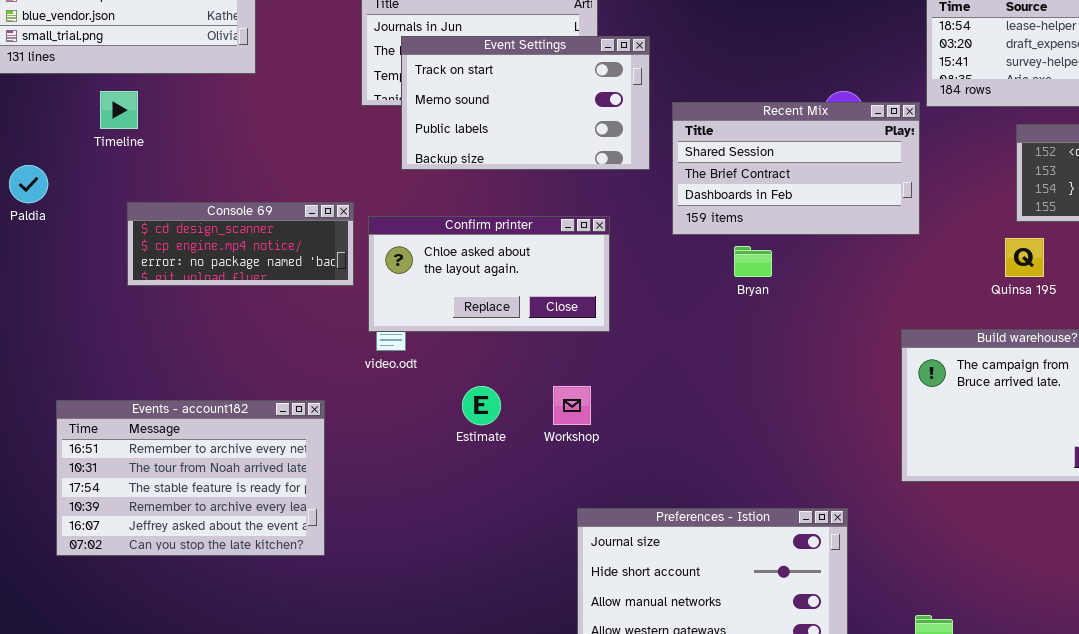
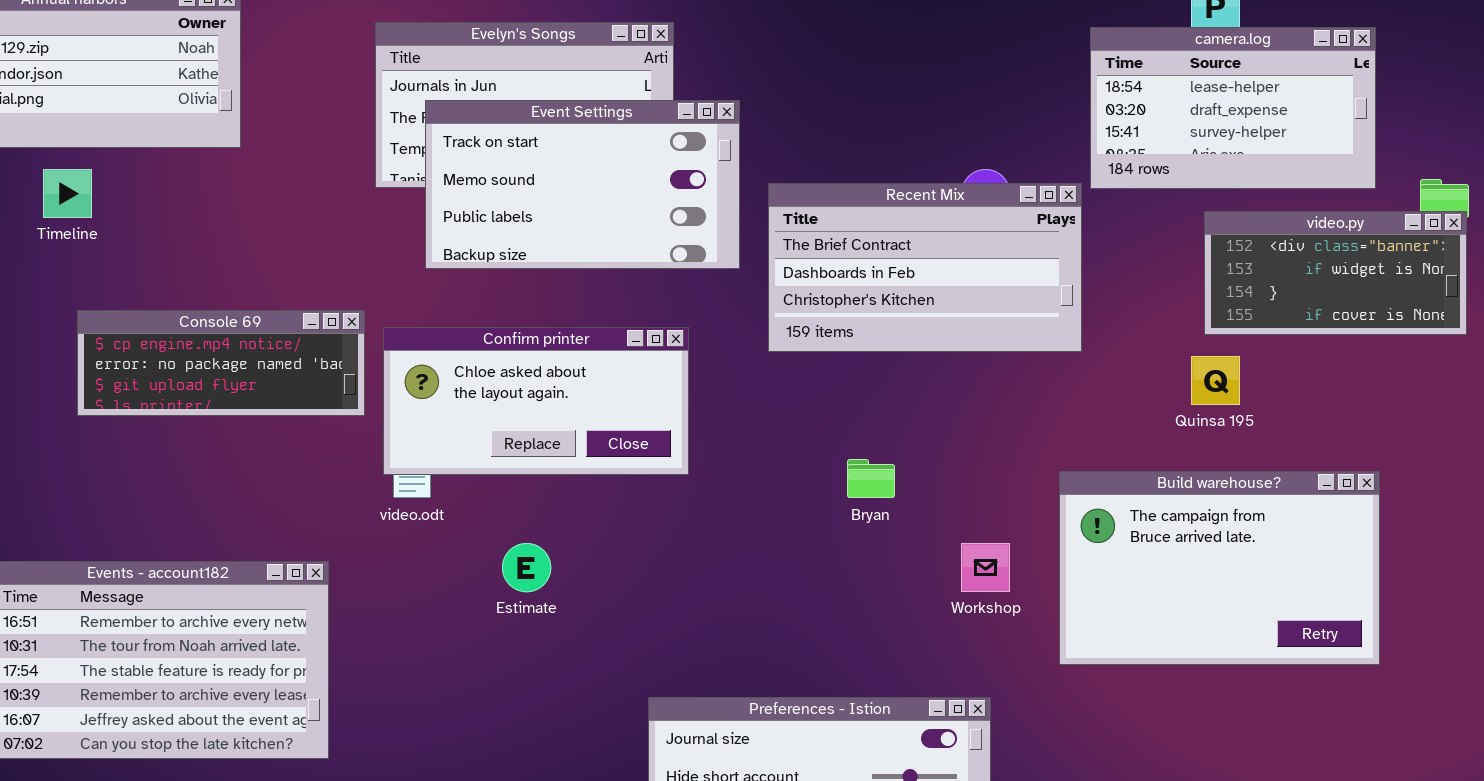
Recent Mix: [672,102,920,235] -> [768,183,1082,352], scrolled down 1 row
Console 69: [127,202,354,286] -> [77,310,365,416], scrolled down 1 row
Bryan: [734,246,772,277] -> [847,459,895,498], moved
Workshop: [553,386,591,425] -> [961,543,1010,592], moved

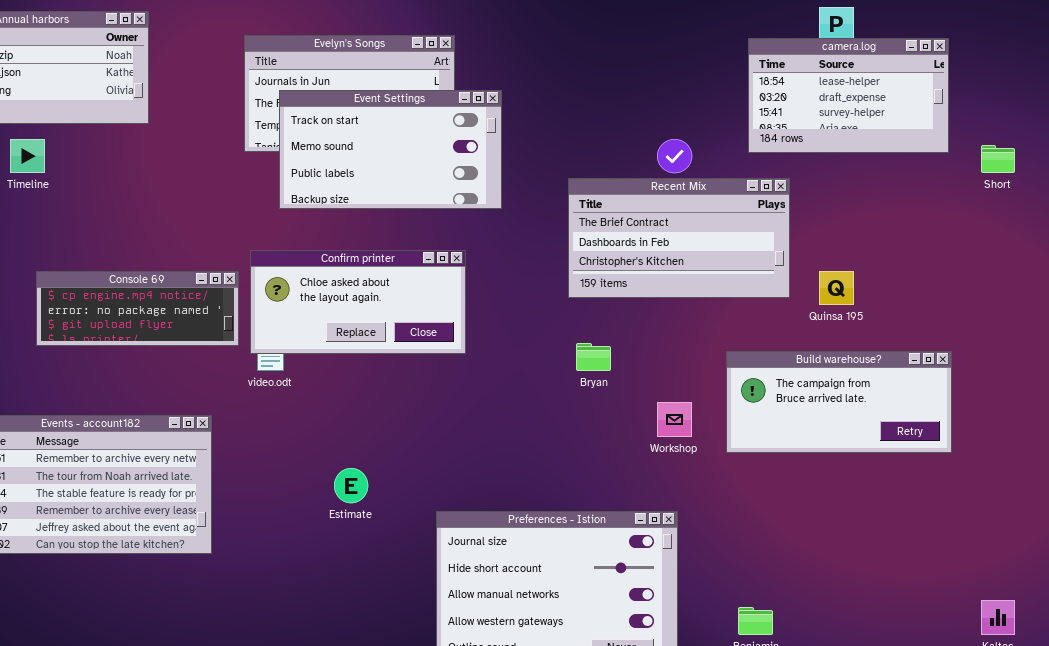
Recent Mix: [768,183,1082,352] -> [568,178,790,298], moved
video.py: [1204,211,1467,335] -> none, closed
Console 69: [77,310,365,416] -> [36,271,239,346], moved
Build warehouse?: [1059,471,1380,665] -> [726,351,952,453], resized
Estimate: [502,543,551,592] -> [334,468,368,503], moved

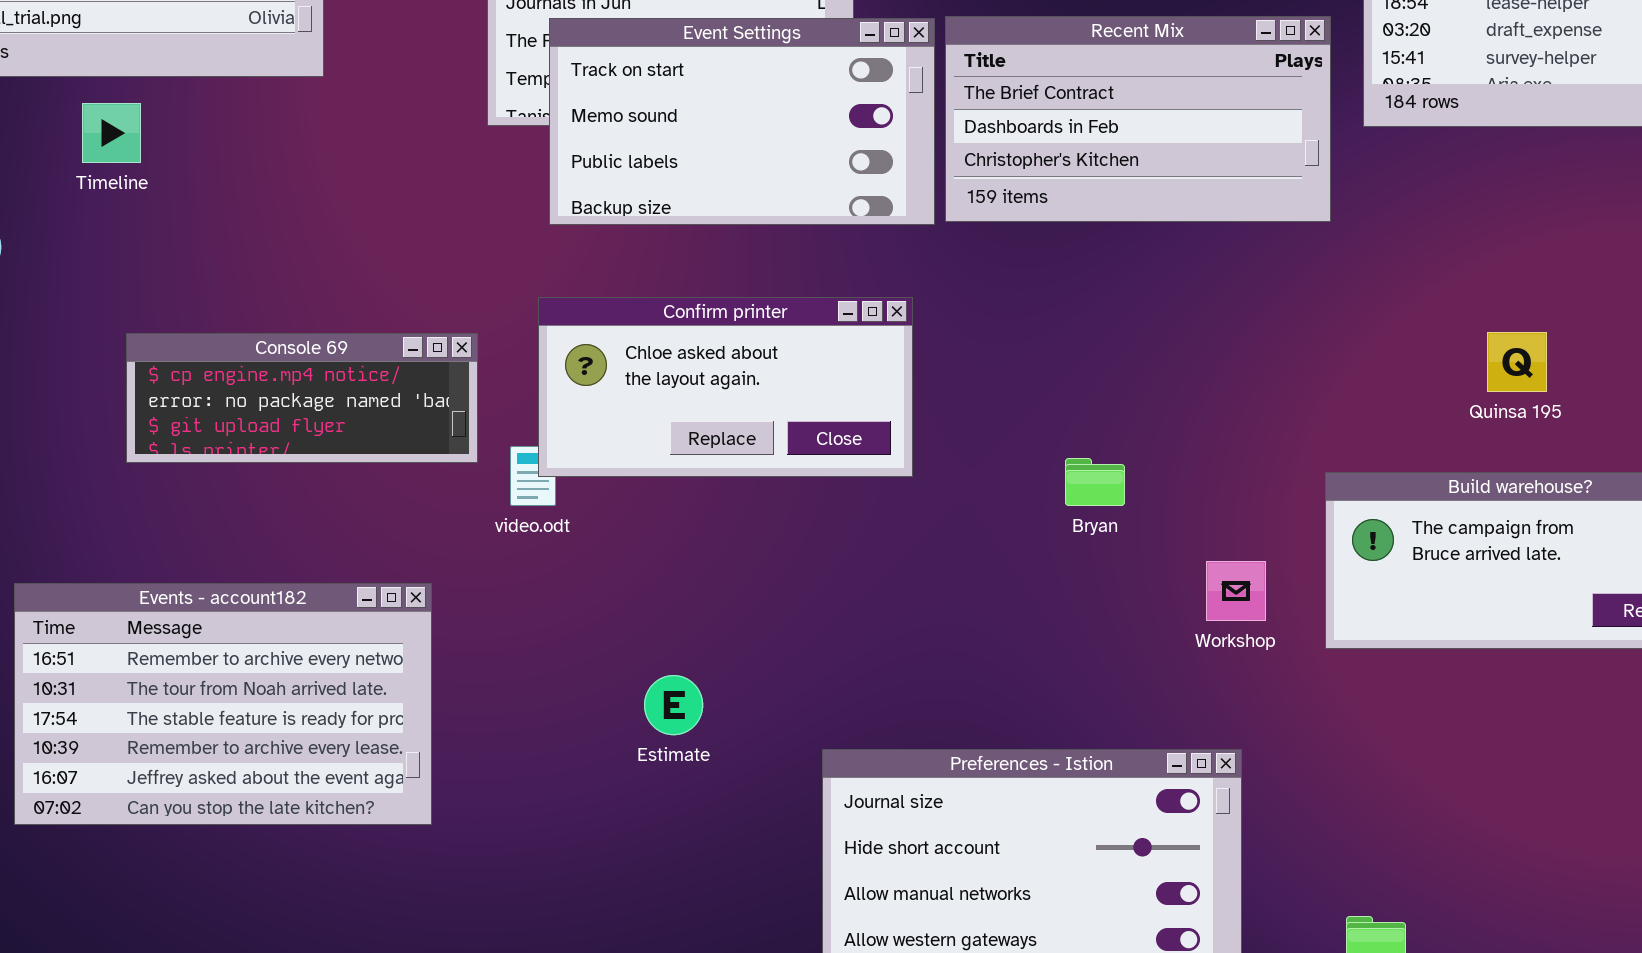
Recent Mix: [568,178,790,298] -> [945,16,1331,222], moved
Confirm printer: [250,250,466,354] -> [538,297,913,477], moved

